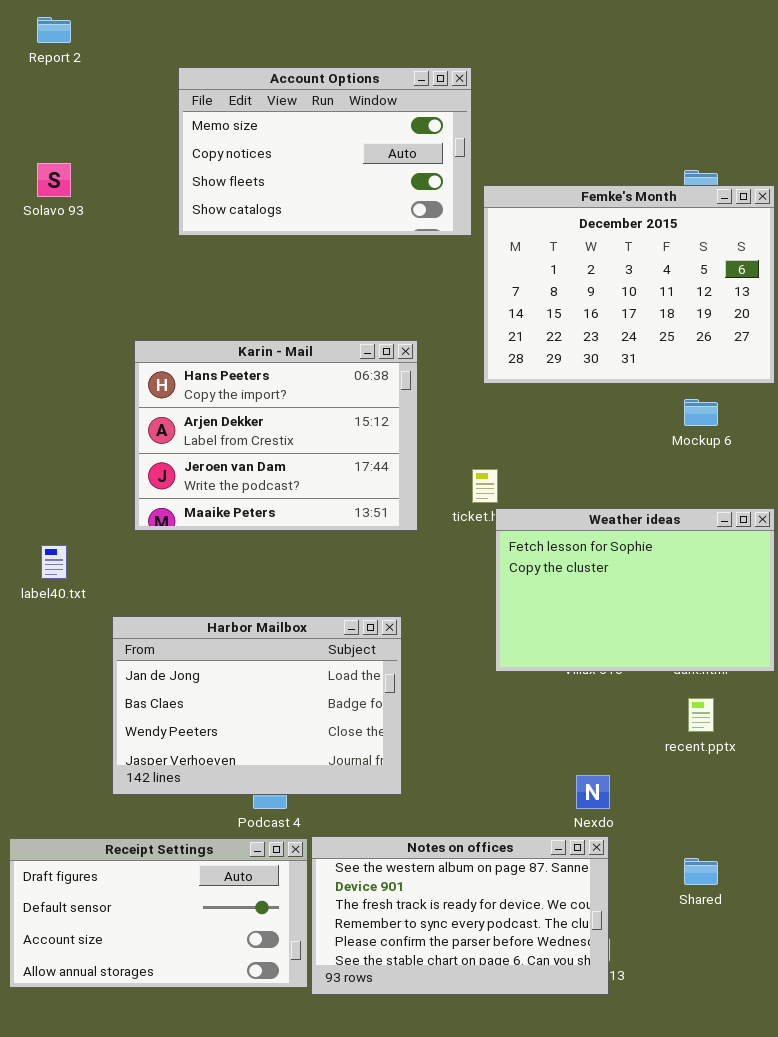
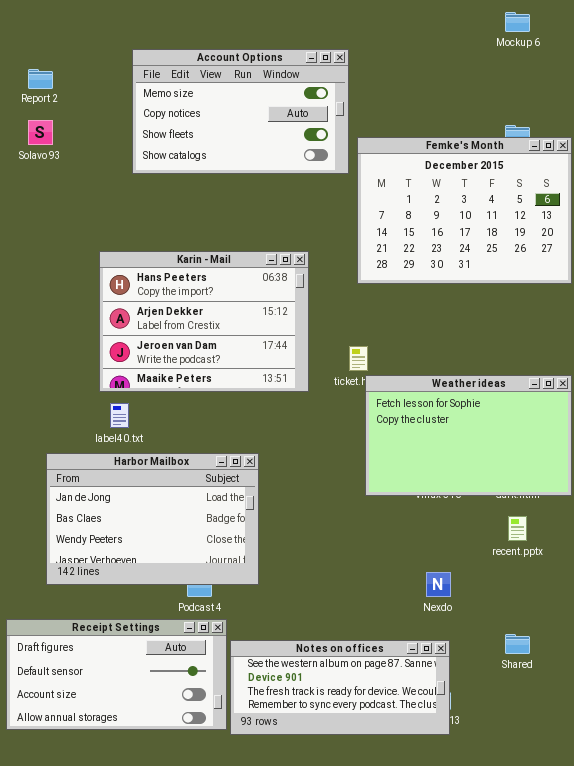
Report 2: [37,17,71,43] -> [28,69,53,89], moved
Mockup 6: [684,399,718,426] -> [505,12,530,32], moved
label40.txt: [41,545,67,579] -> [110,403,129,428], moved
Harbor Mailbox: [112,616,402,795] -> [46,453,259,585], moved
Notes on offices: [311,836,609,995] -> [230,640,450,735], resized

